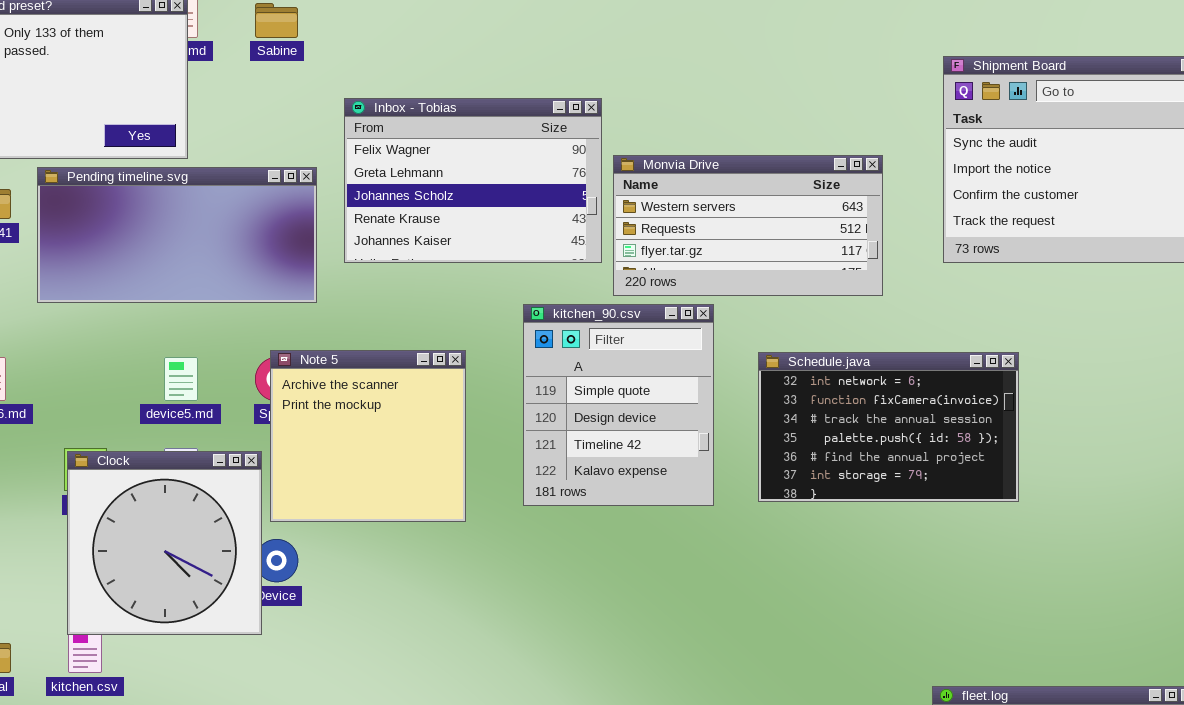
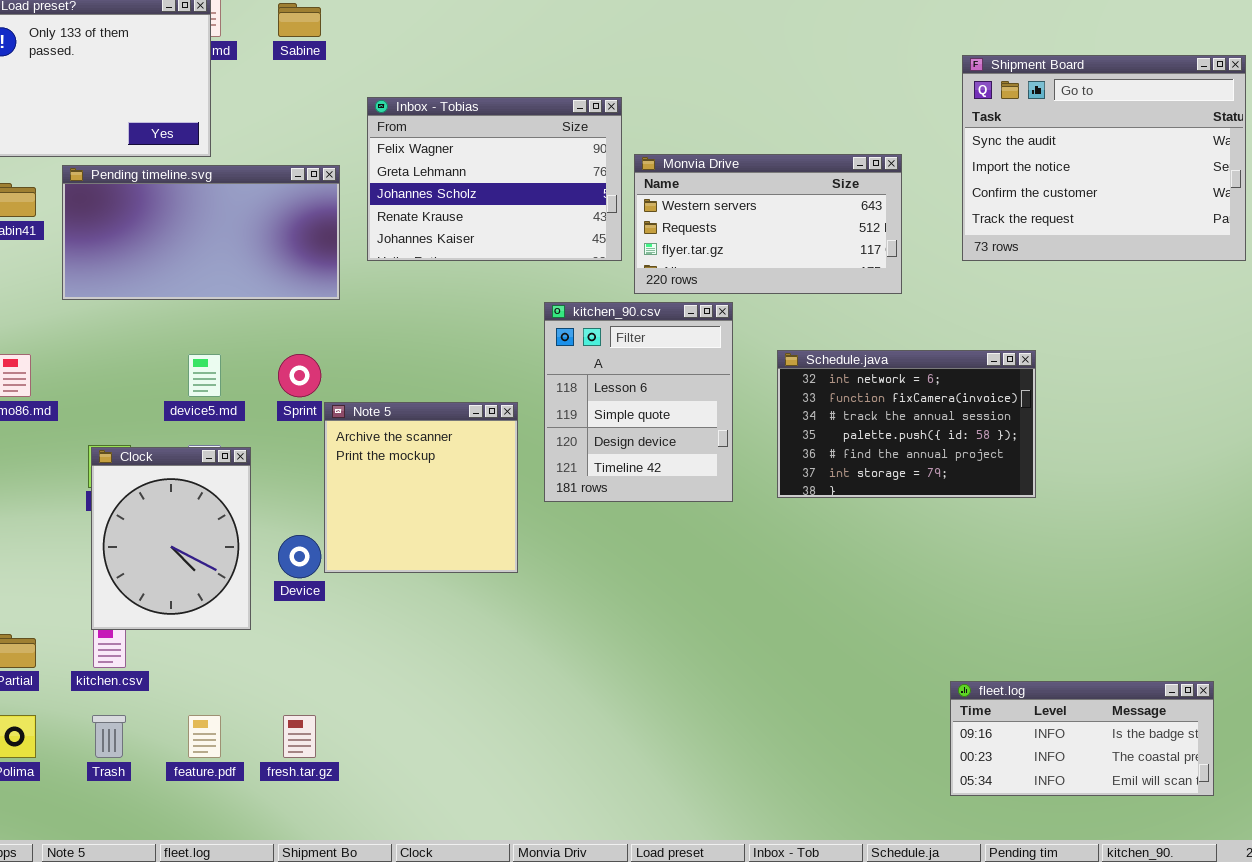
kitchen_90.csv: [523,304,714,506] -> [544,302,733,502], scrolled up 1 row
Note 5: [270,350,466,522] -> [324,402,518,573], moved
Clock: [67,451,262,635] -> [91,447,251,630], resized

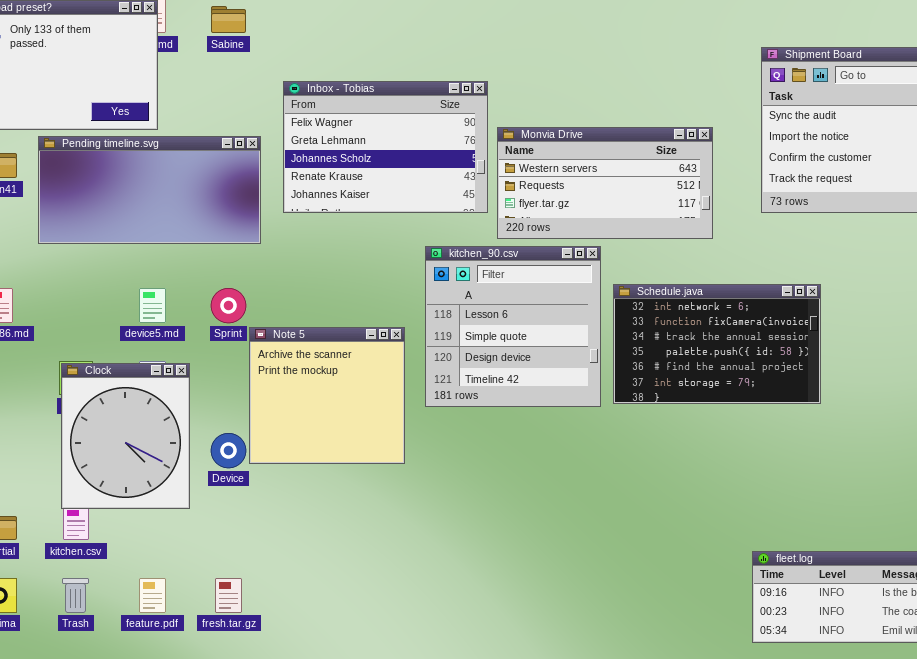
kitchen_90.csv: [544,302,733,502] -> [425,246,601,407], resized

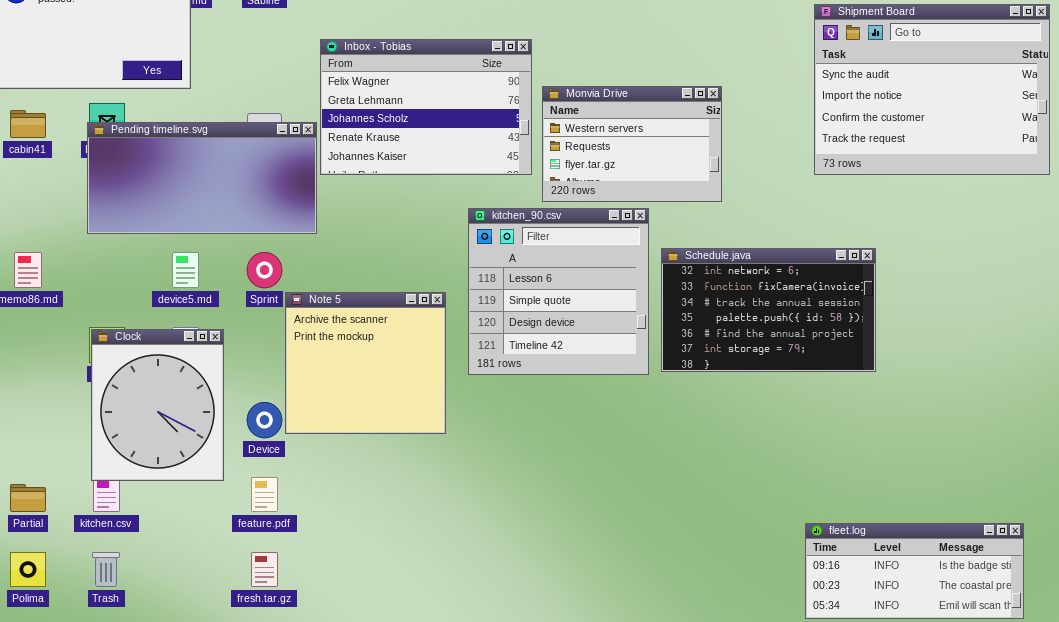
Monvia Drive: [497,127,713,239] -> [542,86,722,202], resized
Pending timeline.svg: [38,136,261,244] -> [87,122,317,234], moved
feature.pdf: [139,578,166,613] -> [251,477,278,512], moved

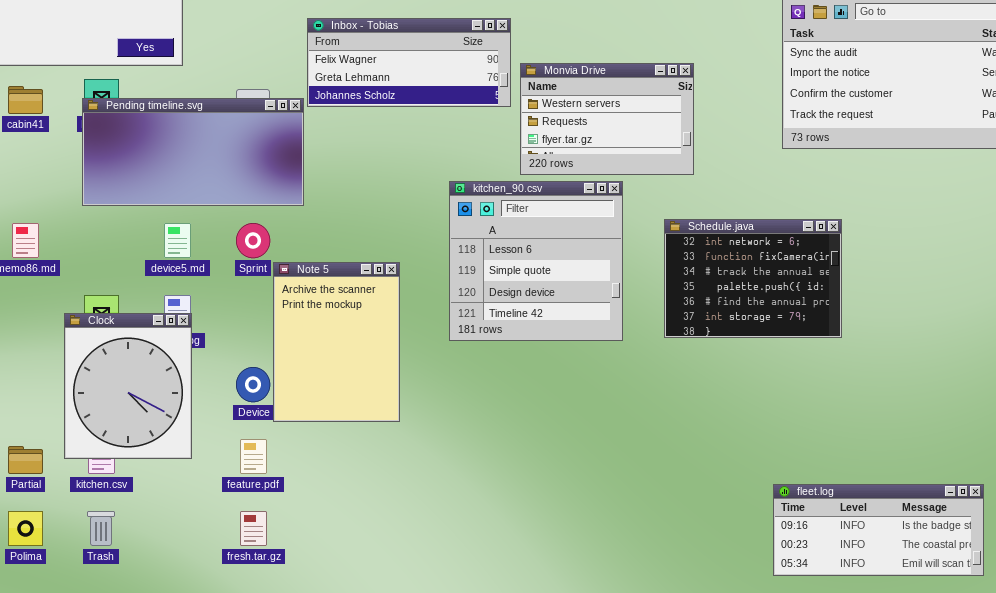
Inbox - Tobias: [320,39,532,175] -> [307,18,511,107], resized
Schedule.java: [661,248,876,372] -> [664,219,842,338], resized
Note 5: [285,292,446,434] -> [273,262,400,422], resized
Clock: [91,329,224,481] -> [64,313,192,459], moved

